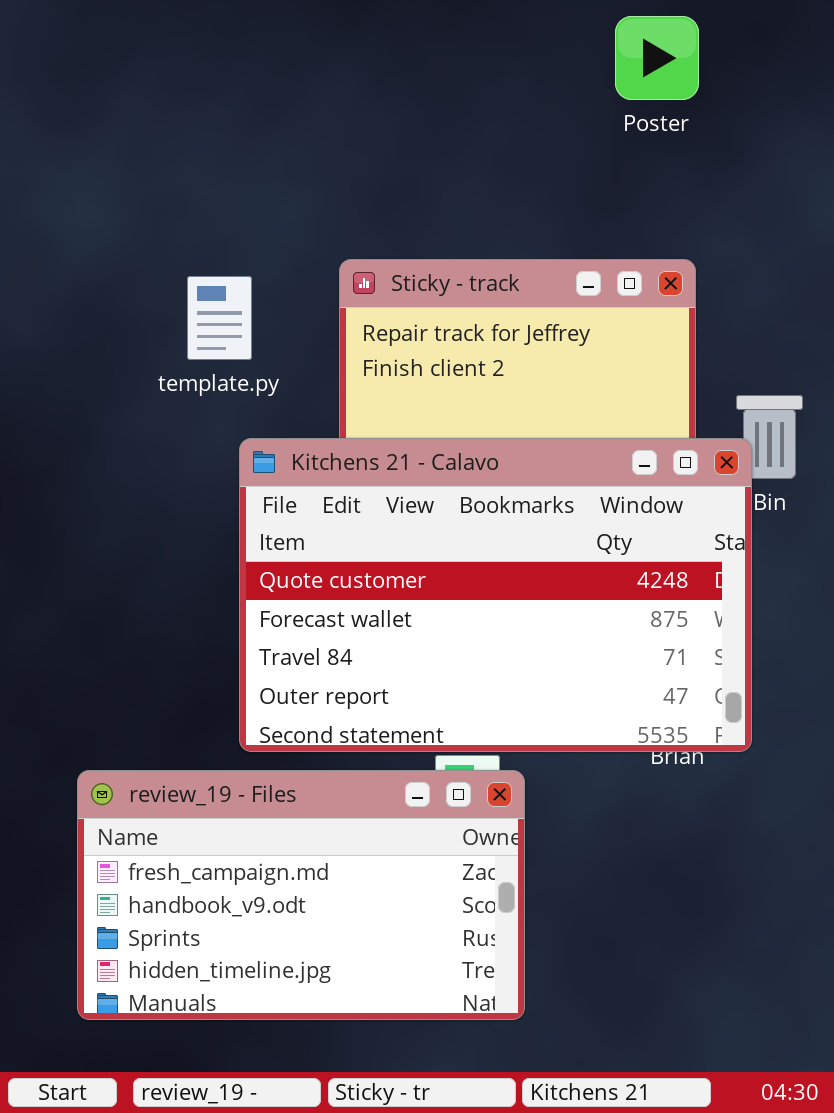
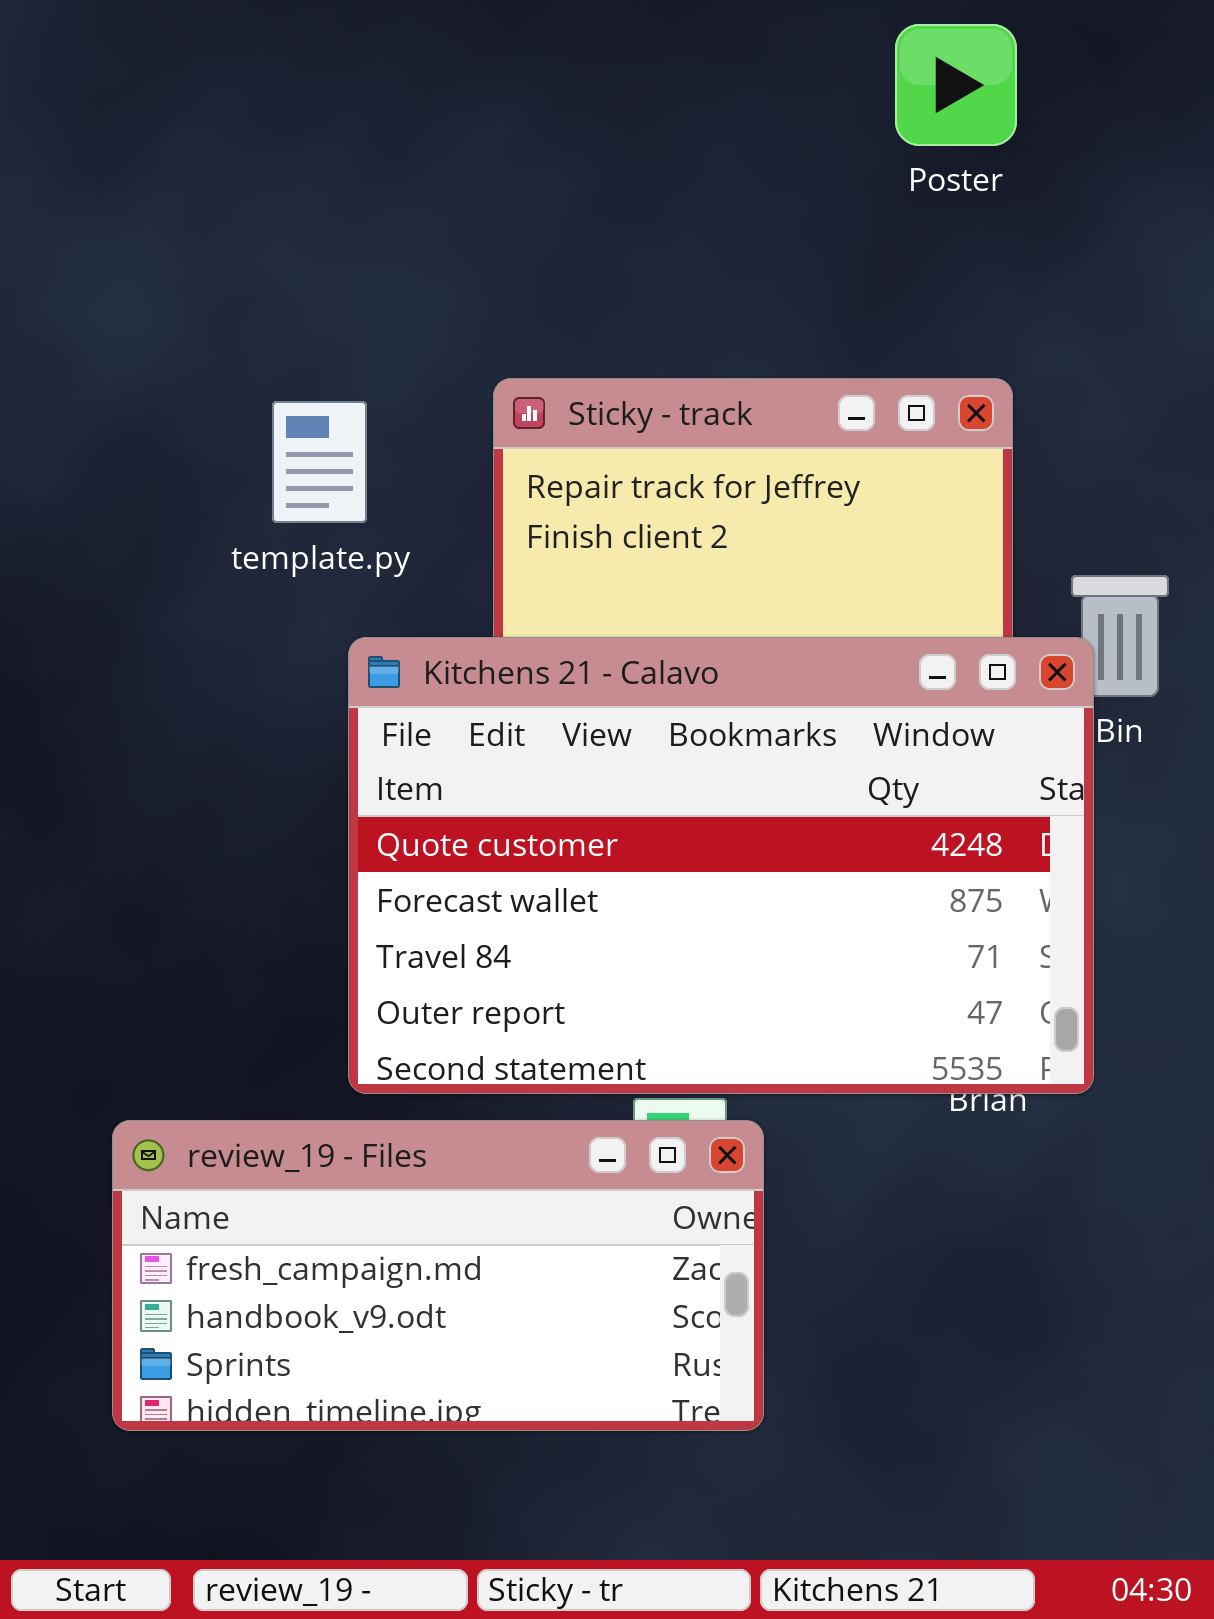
review_19 - Files: [77,770,525,1020] -> [112,1120,764,1431], resized

